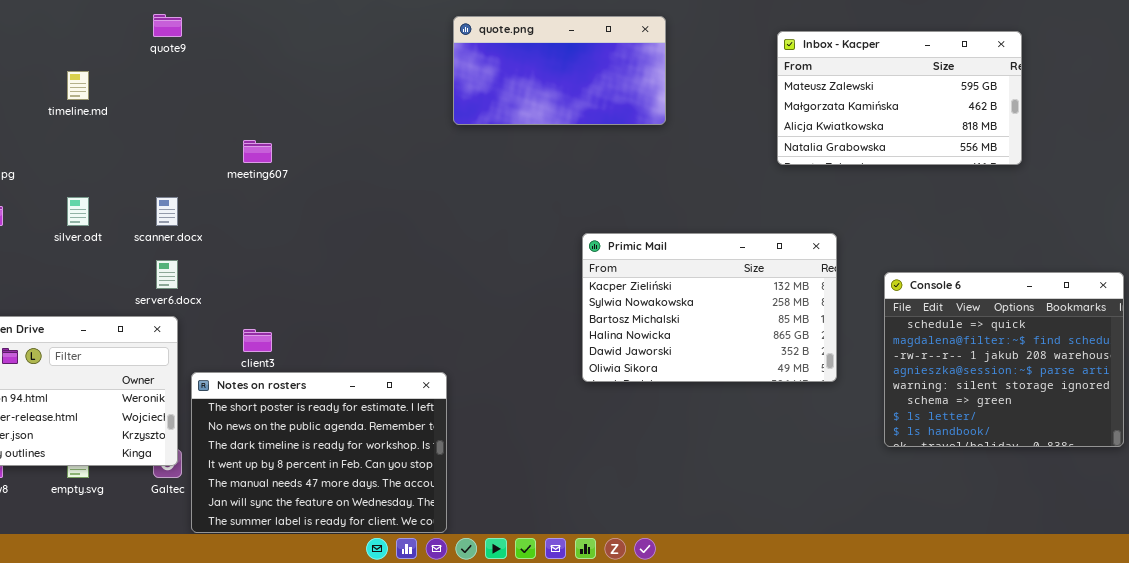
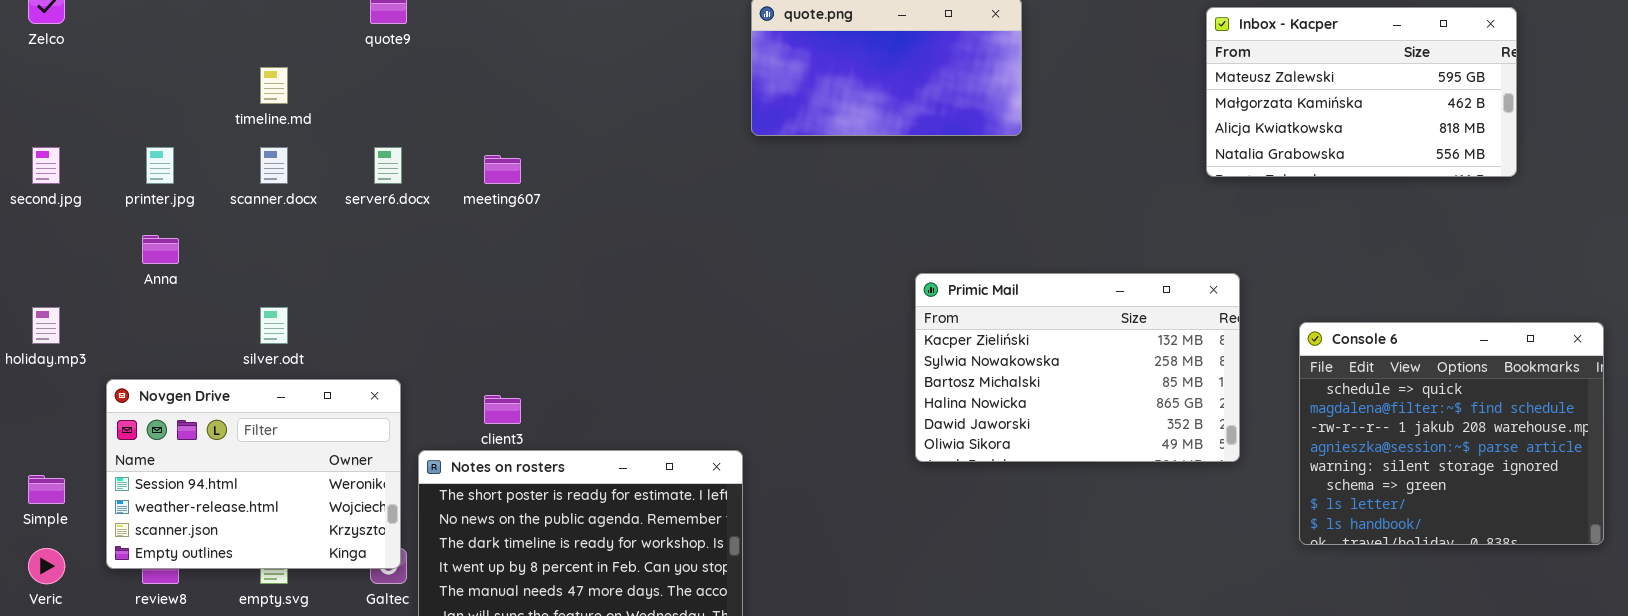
Inbox - Kacper: [777,31,1022,165] -> [1206,7,1517,177], moved
silver.odt: [67,197,89,226] -> [260,307,288,344], moved
scanner.docx: [156,197,178,226] -> [260,147,288,184], moved
server6.docx: [156,260,178,289] -> [374,147,402,184], moved

